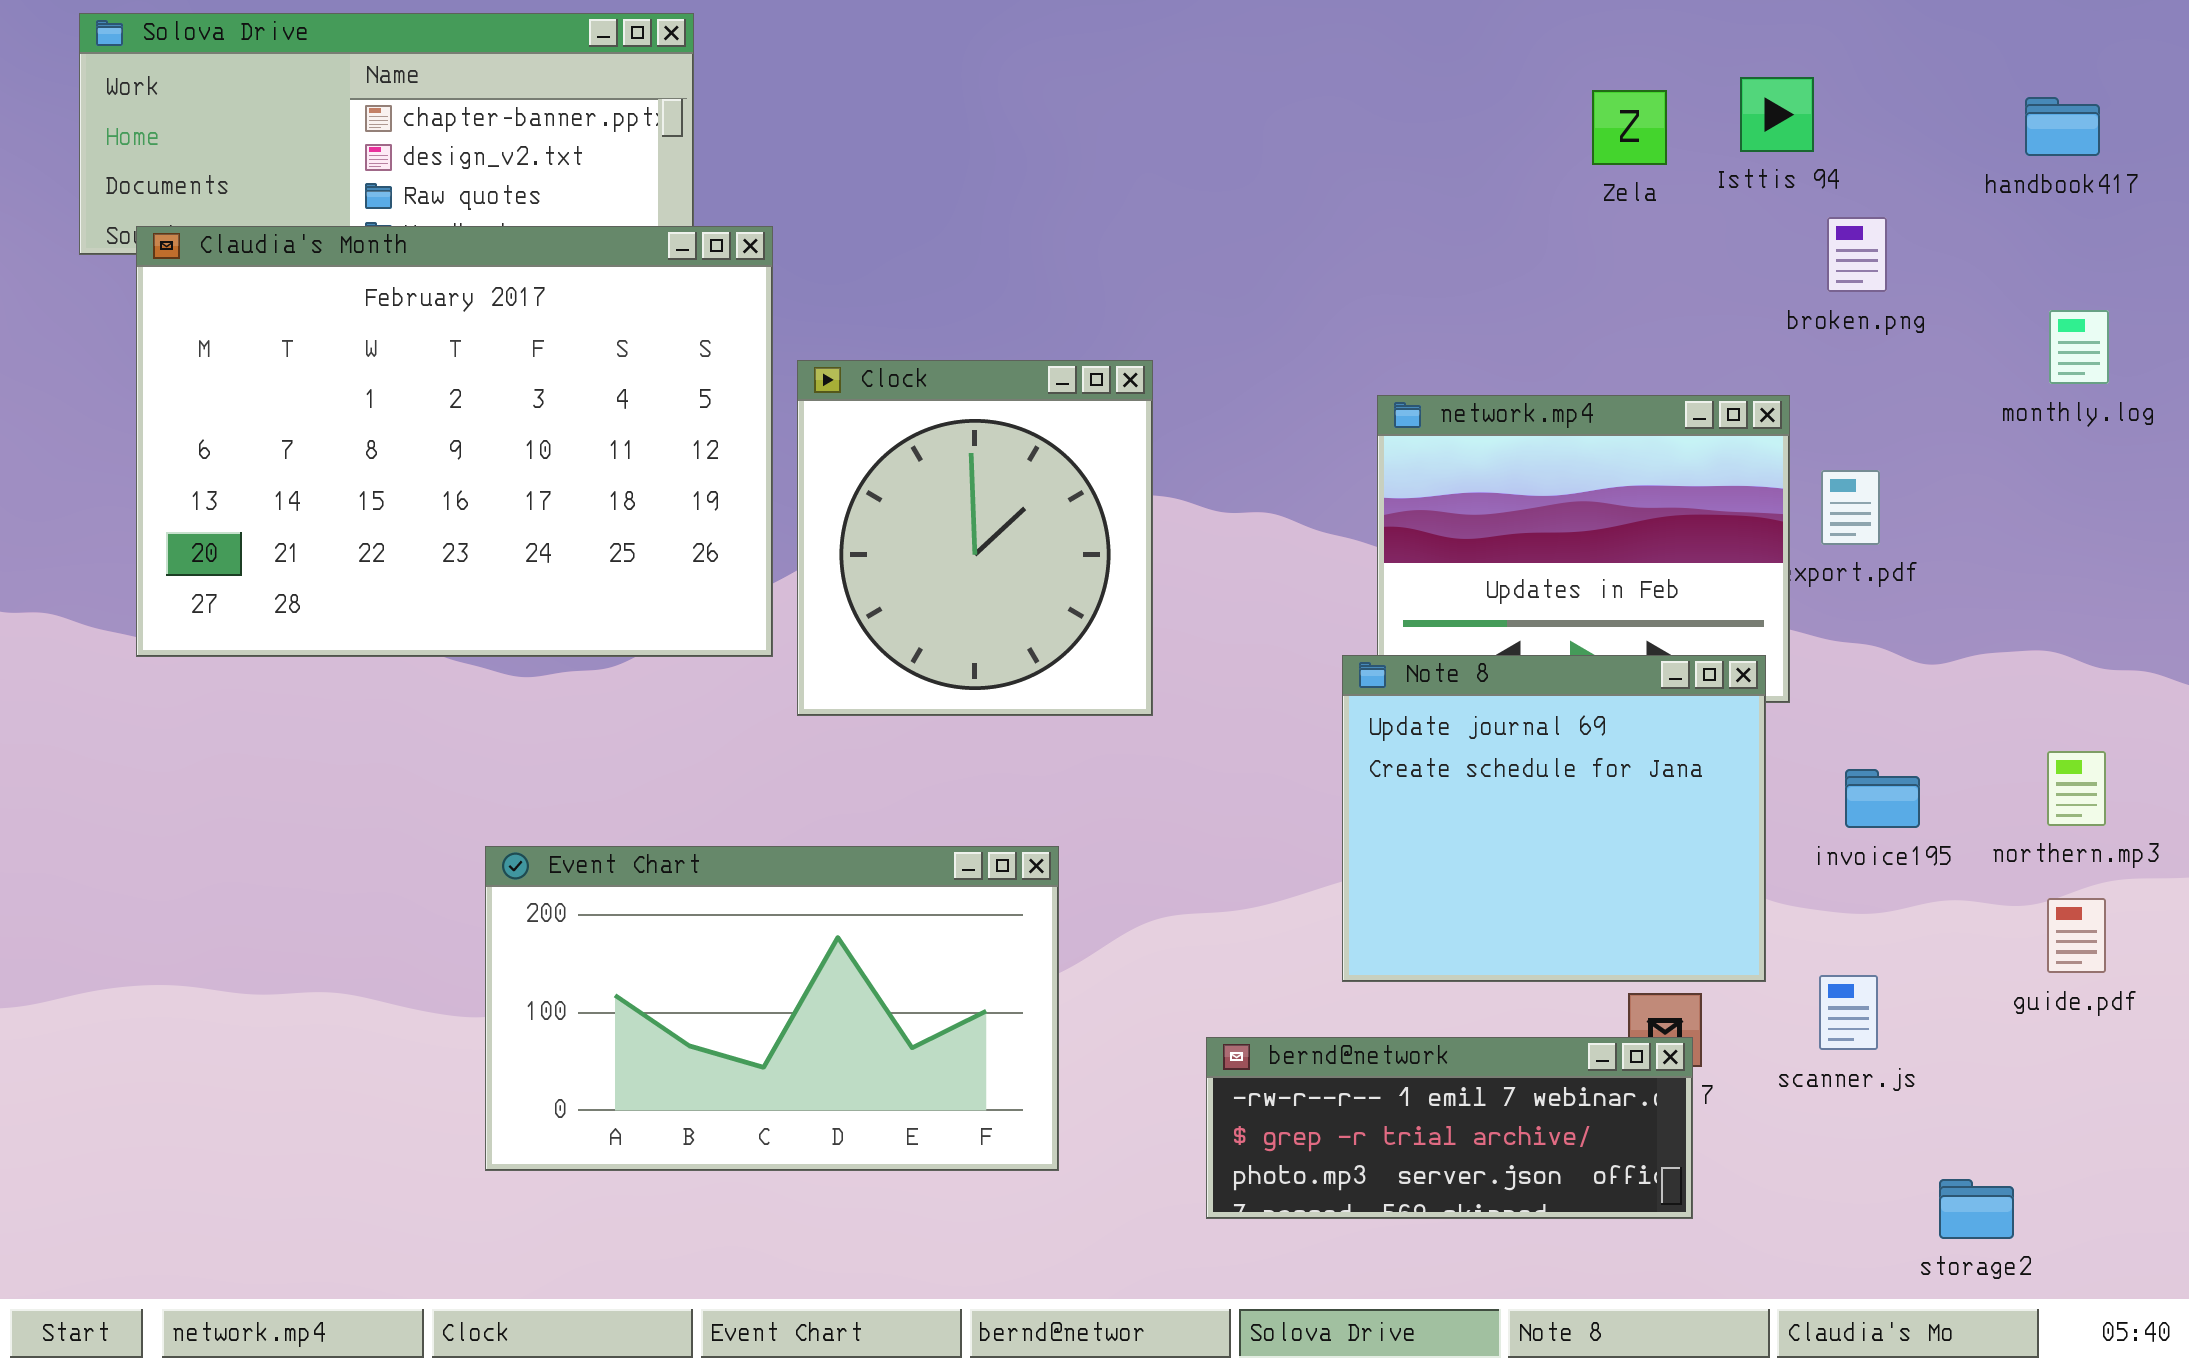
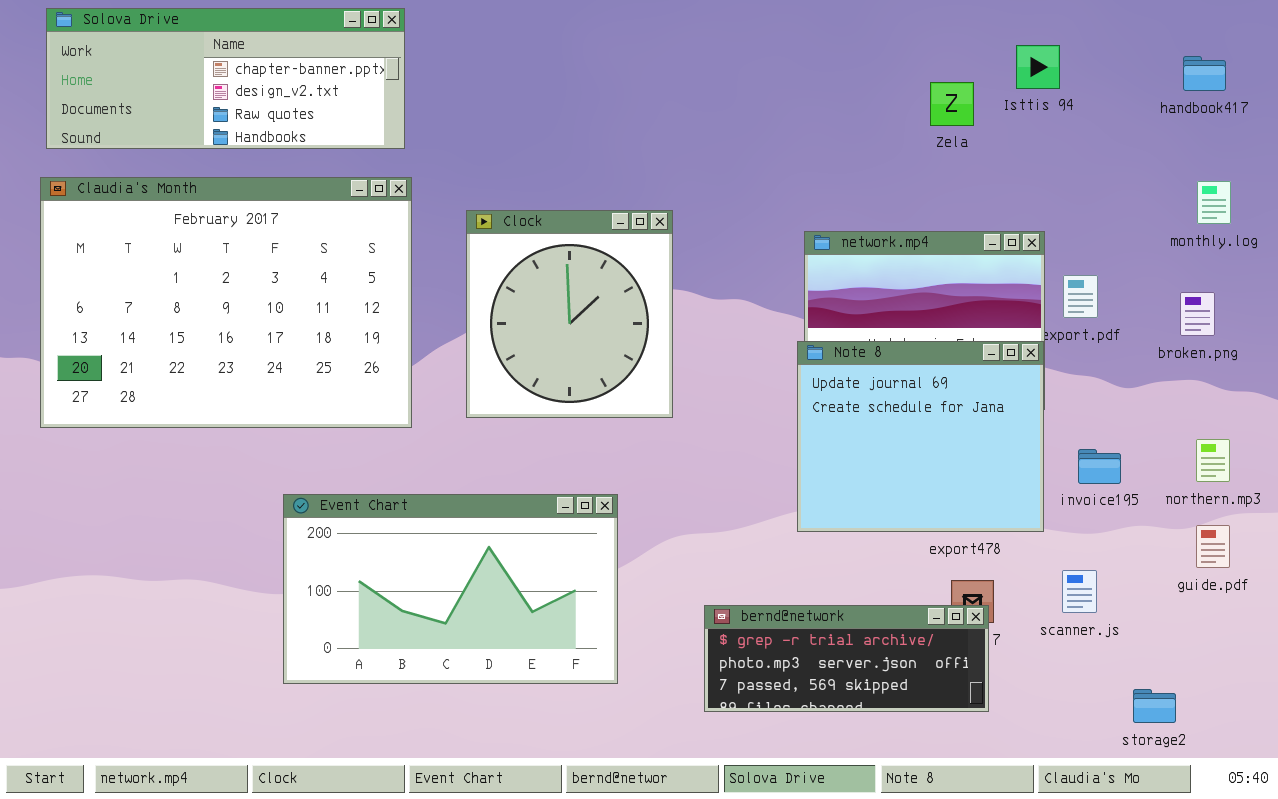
Zela: [1592,90,1667,165] -> [930,82,974,126], moved
broken.png: [1827,217,1887,292] -> [1180,292,1215,336], moved
Claudia's Month: [136,226,773,657] -> [40,177,412,428], moved
Note 8: [1342,655,1766,982] -> [797,341,1044,532], moved
bernd@network: [1206,1037,1693,1219] -> [704,605,989,712], scrolled down 1 row

